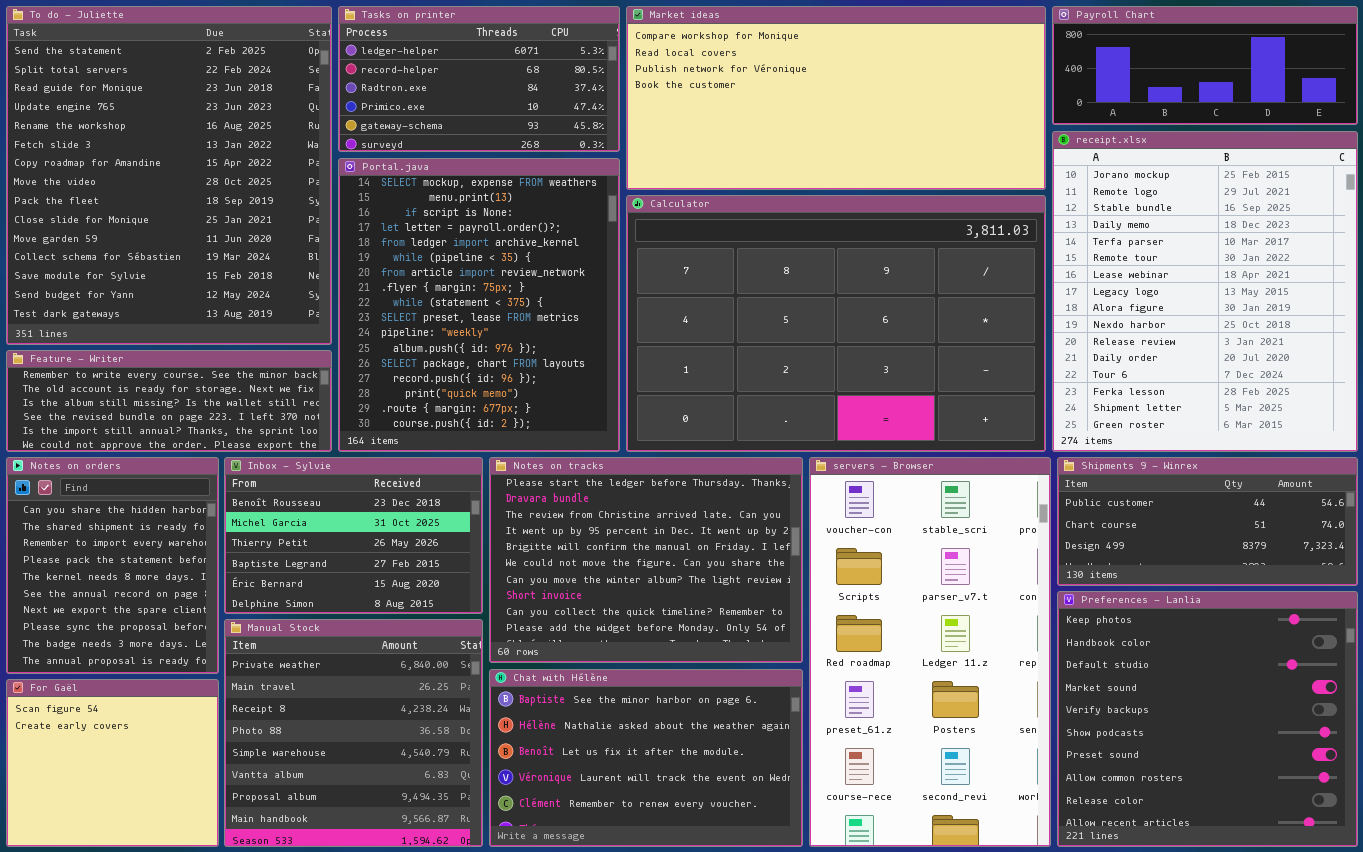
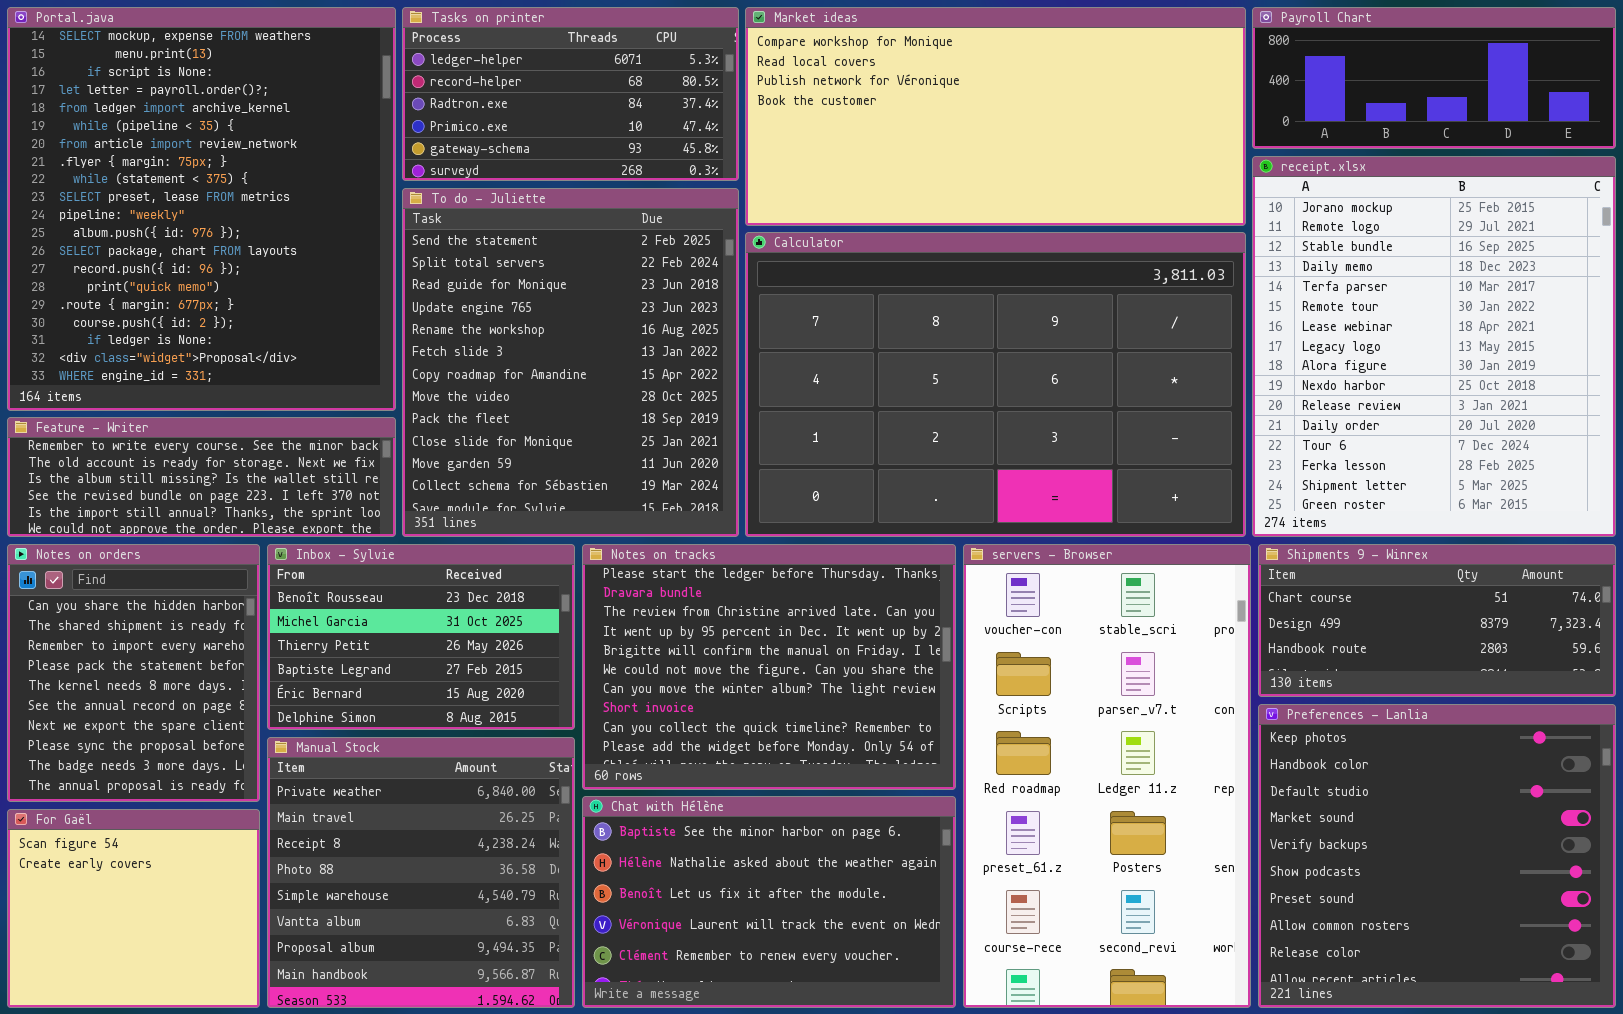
To do - Juliette: [6,6,332,345] -> [402,188,739,537], moved, resized
Portal.java: [338,158,620,452] -> [7,7,396,411], moved, resized
Shipments 9 - Winrex: [1057,457,1358,586] -> [1258,544,1616,697], scrolled down 1 row

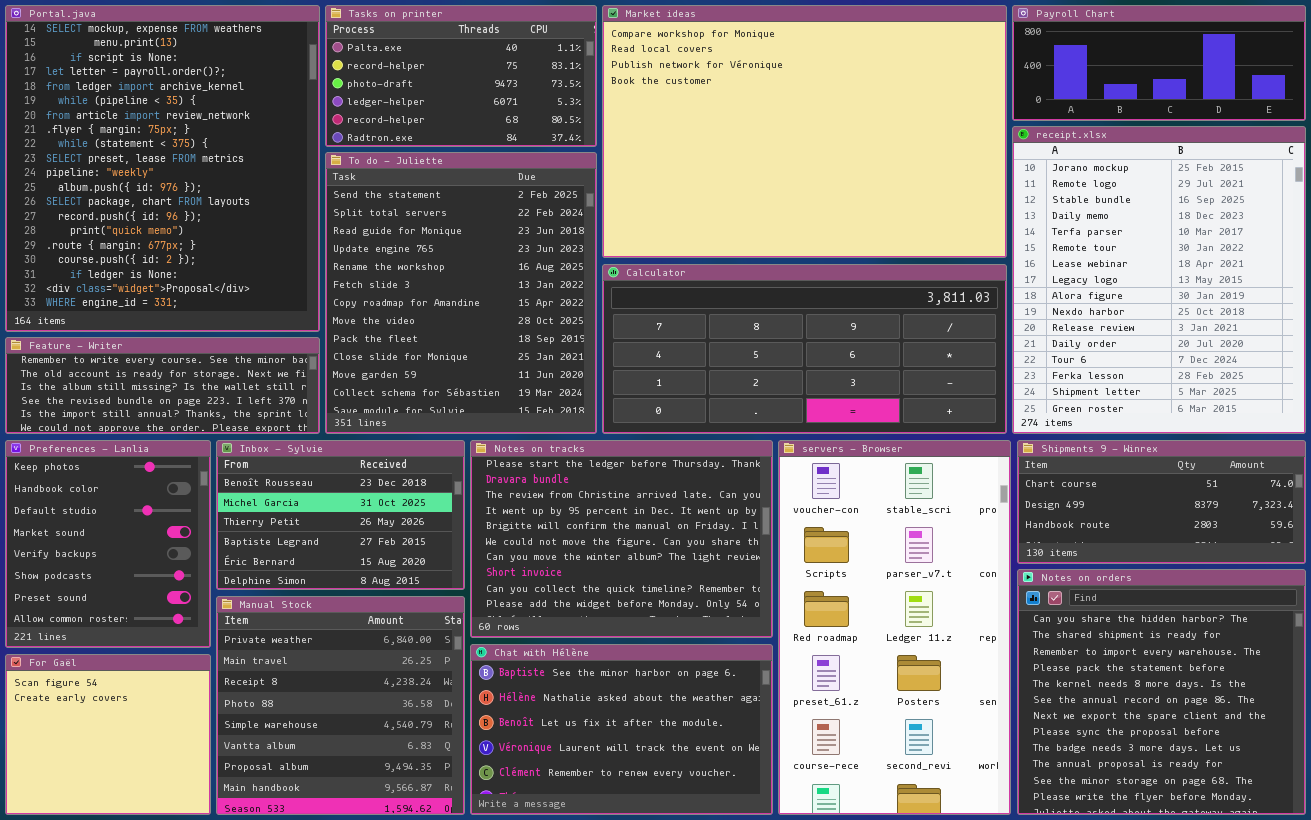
Tasks on printer: [402,7,739,181] -> [325,5,597,147], scrolled up 3 rows
Market ideas: [745,7,1246,226] -> [602,5,1007,258], resized
Calculator: [745,232,1246,537] -> [602,264,1007,434], resized
Notes on orders: [7,544,260,802] -> [1017,569,1306,815], moved, resized
Preferences - Lanlia: [1258,704,1616,1008] -> [5,440,211,648], moved, resized

